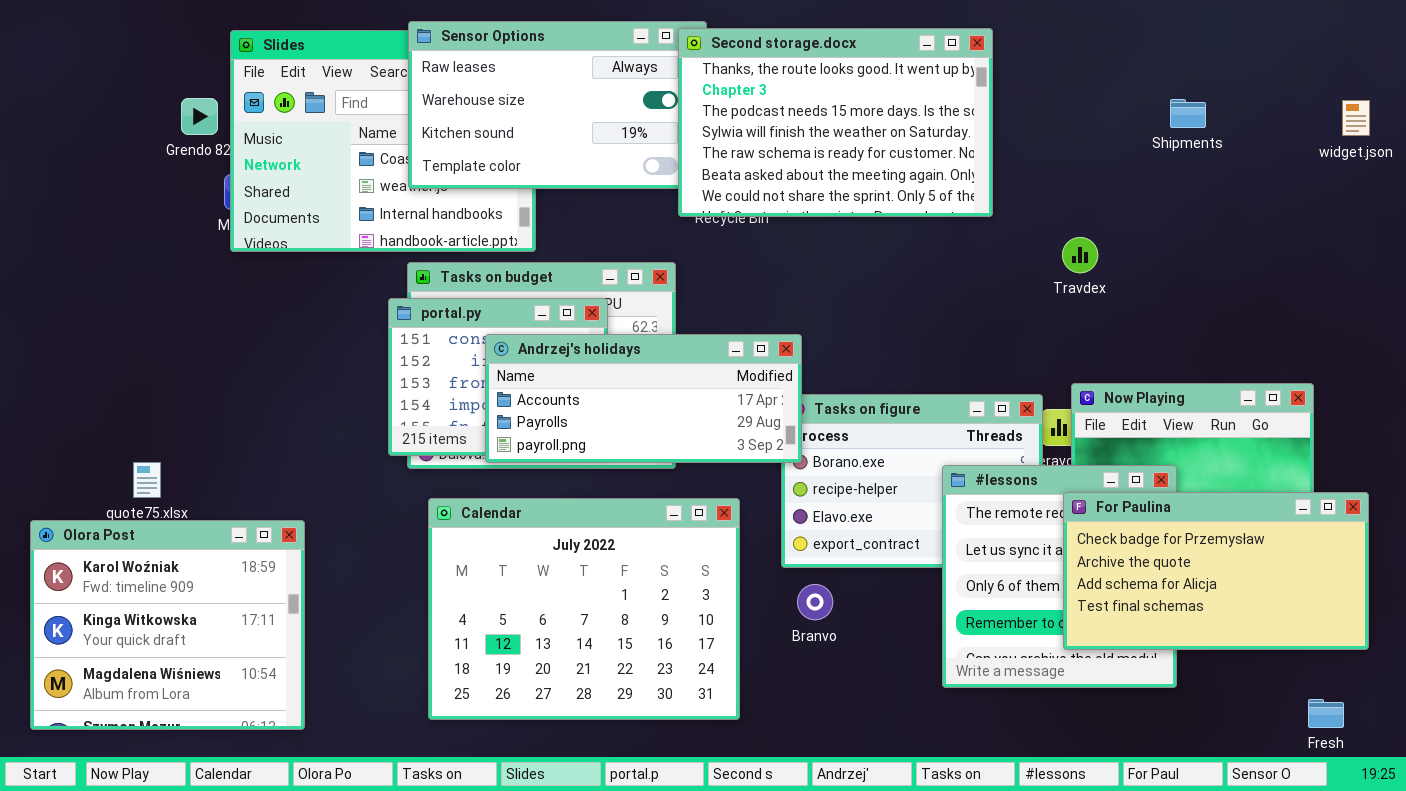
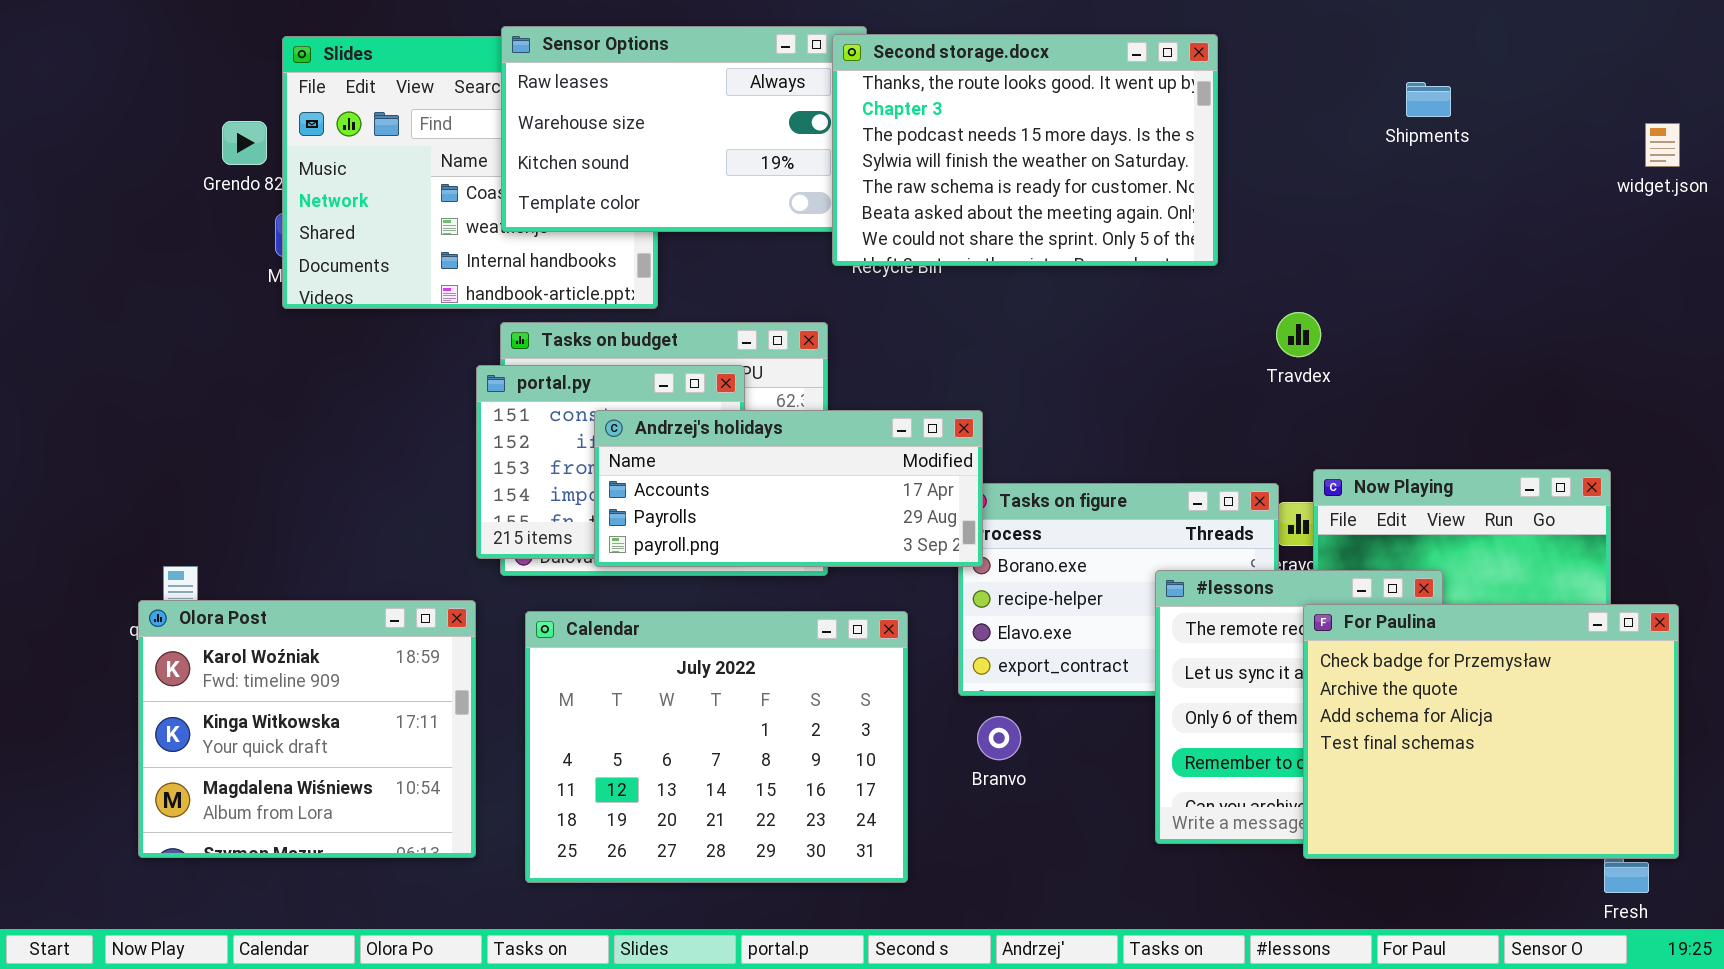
Shipments: [1170,99,1206,128] -> [1406,82,1451,117], moved
Travdex: [1062,237,1098,273] -> [1276,312,1321,357], moved
For Paulina: [1063,492,1369,650] -> [1303,604,1679,859], resized
Olora Post: [30,520,305,730] -> [138,600,476,858], moved

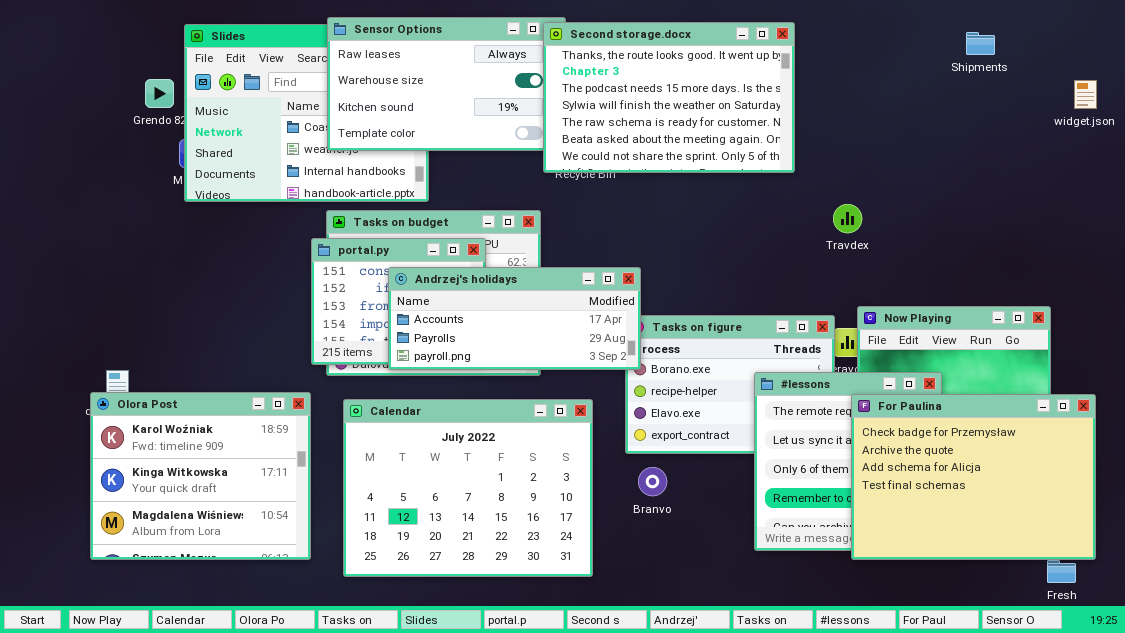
Shipments: [1406,82,1451,117] -> [966,32,995,55], moved

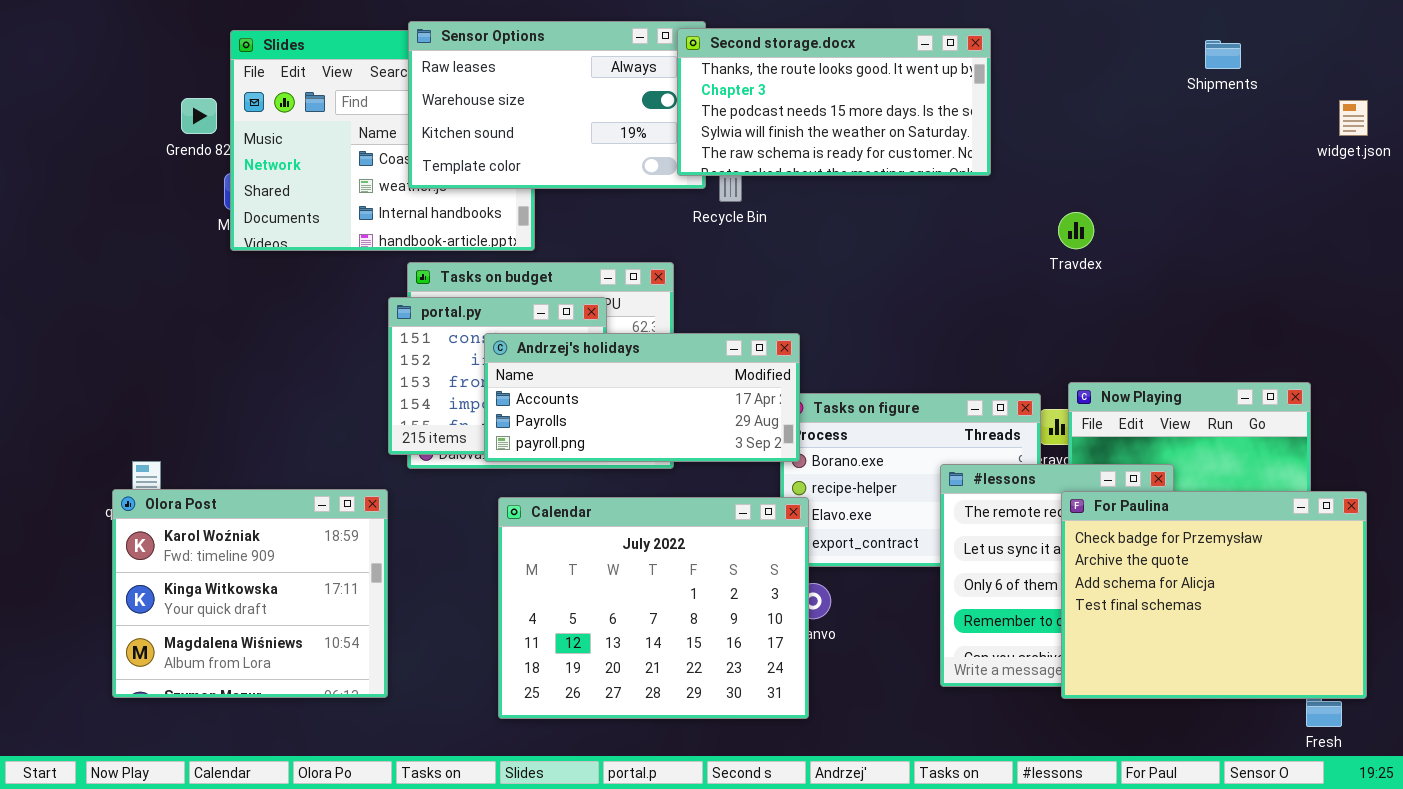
Second storage.docx: [543,22,795,173] -> [677,28,991,176], resized
Travdex: [833,204,862,233] -> [1058,212,1094,249], moved
Calendar: [343,399,593,577] -> [498,497,809,719], moved

